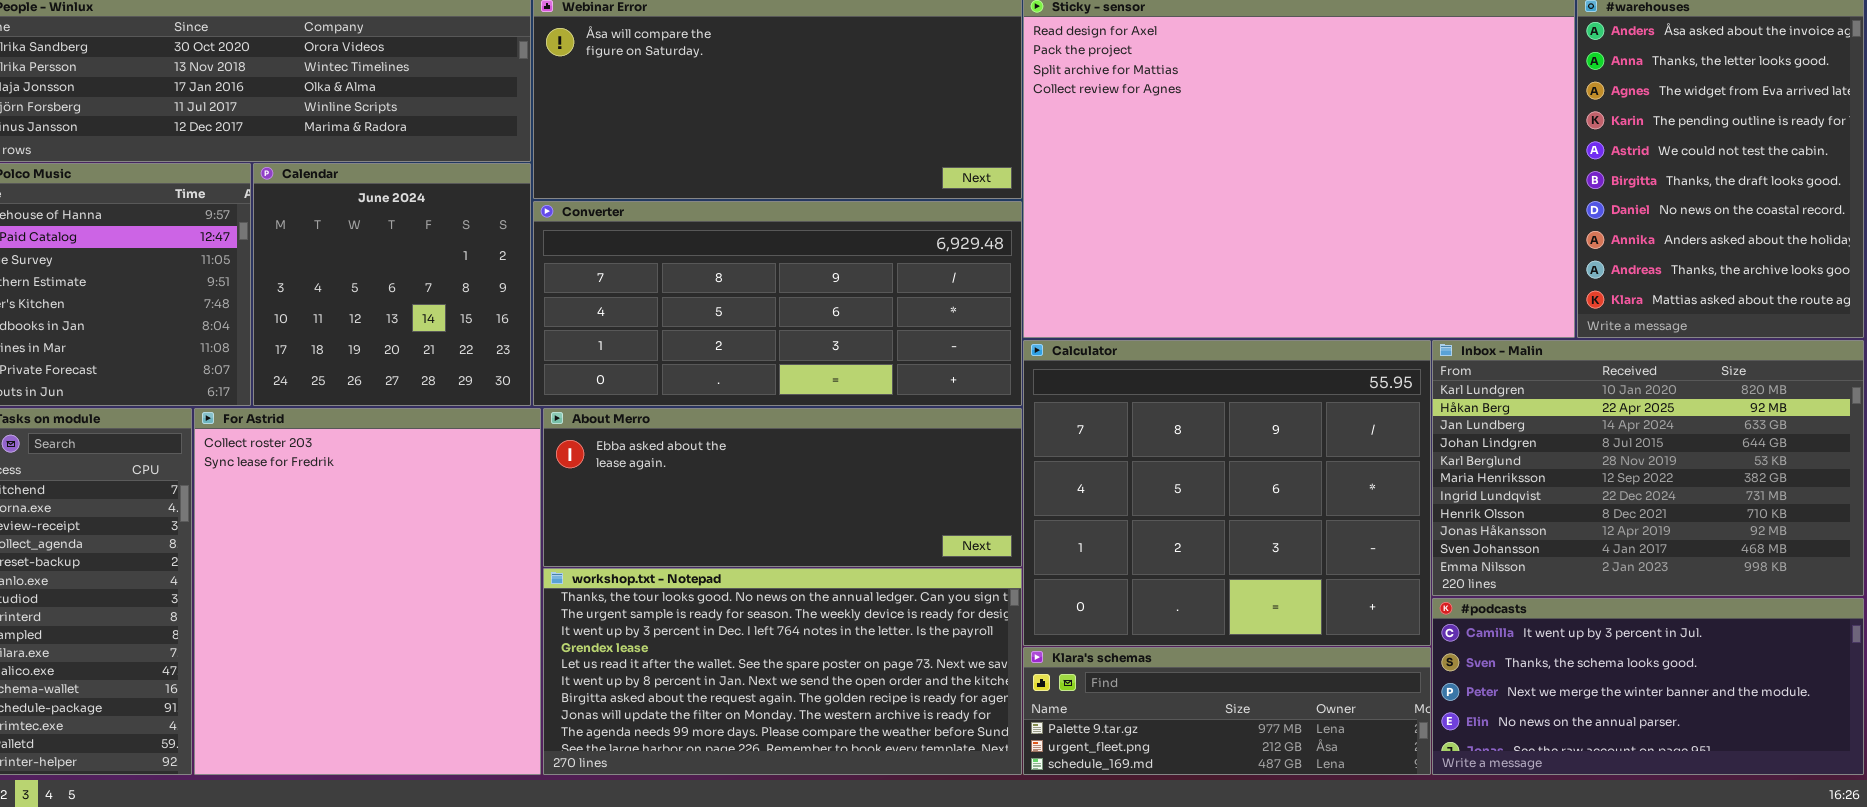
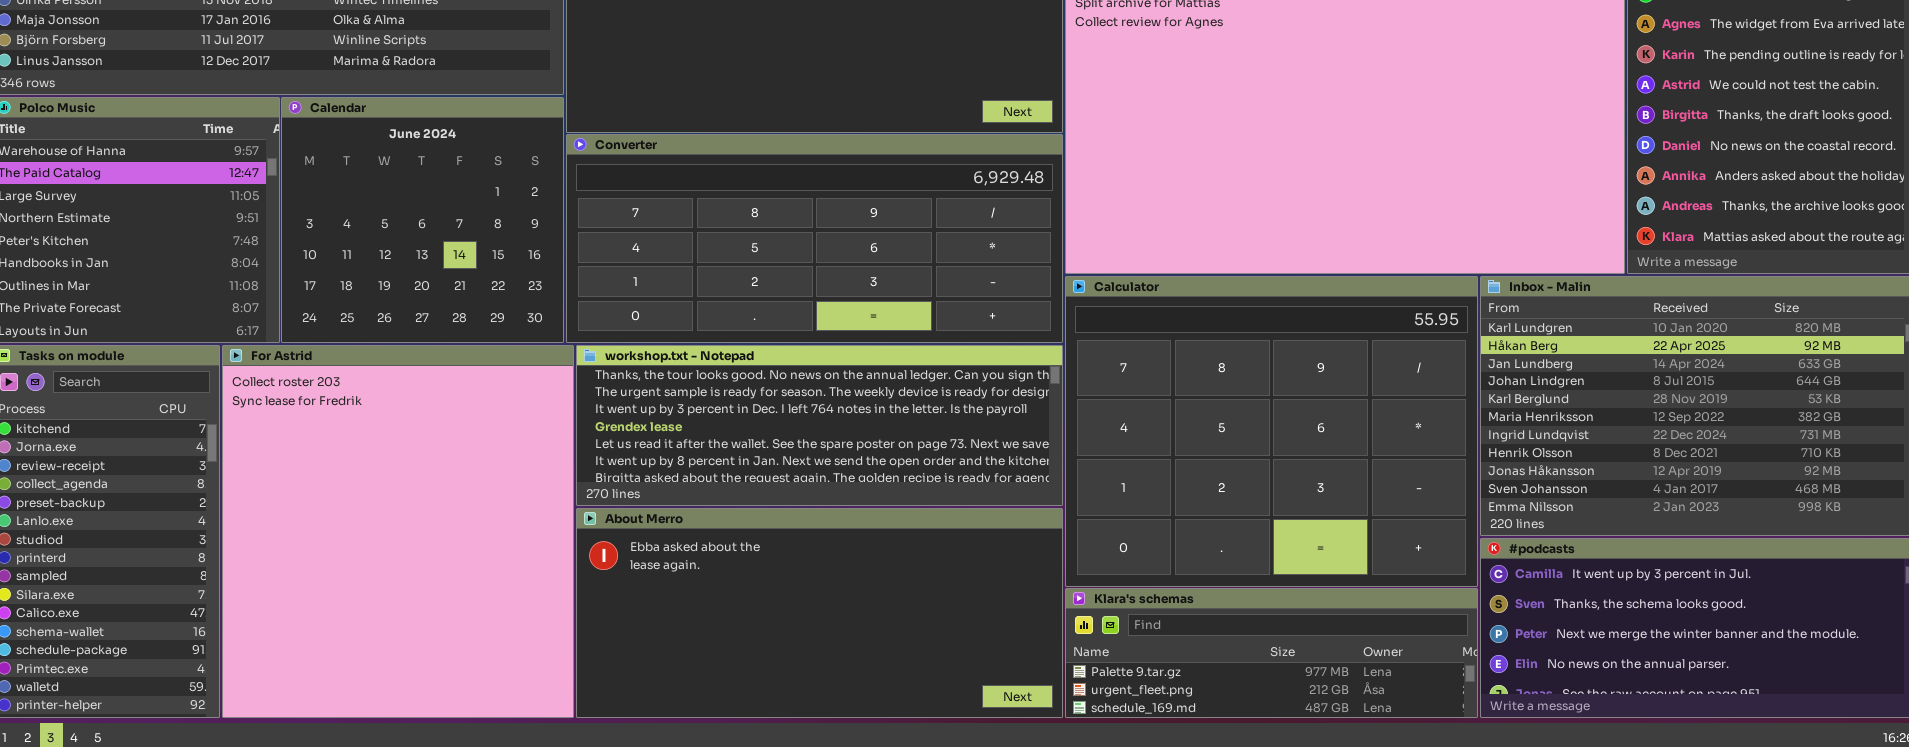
About Merro: [543,408,1022,567] -> [576,508,1063,718], moved, resized
workshop.txt - Notepad: [543,568,1022,775] -> [576,345,1063,506], moved, resized

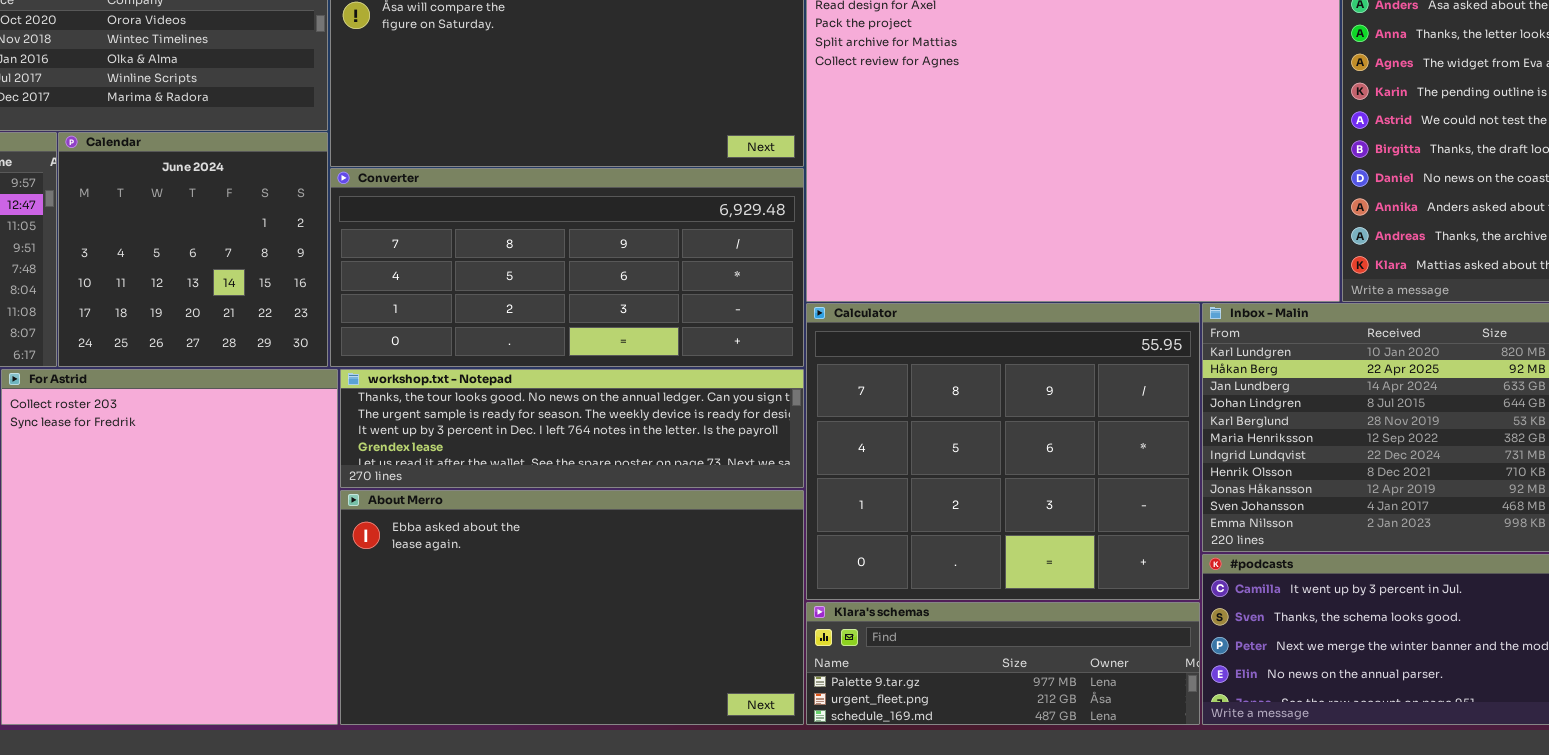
workshop.txt - Notepad: [576,345,1063,506] -> [340,369,804,488], resized
About Merro: [576,508,1063,718] -> [340,490,804,725], resized

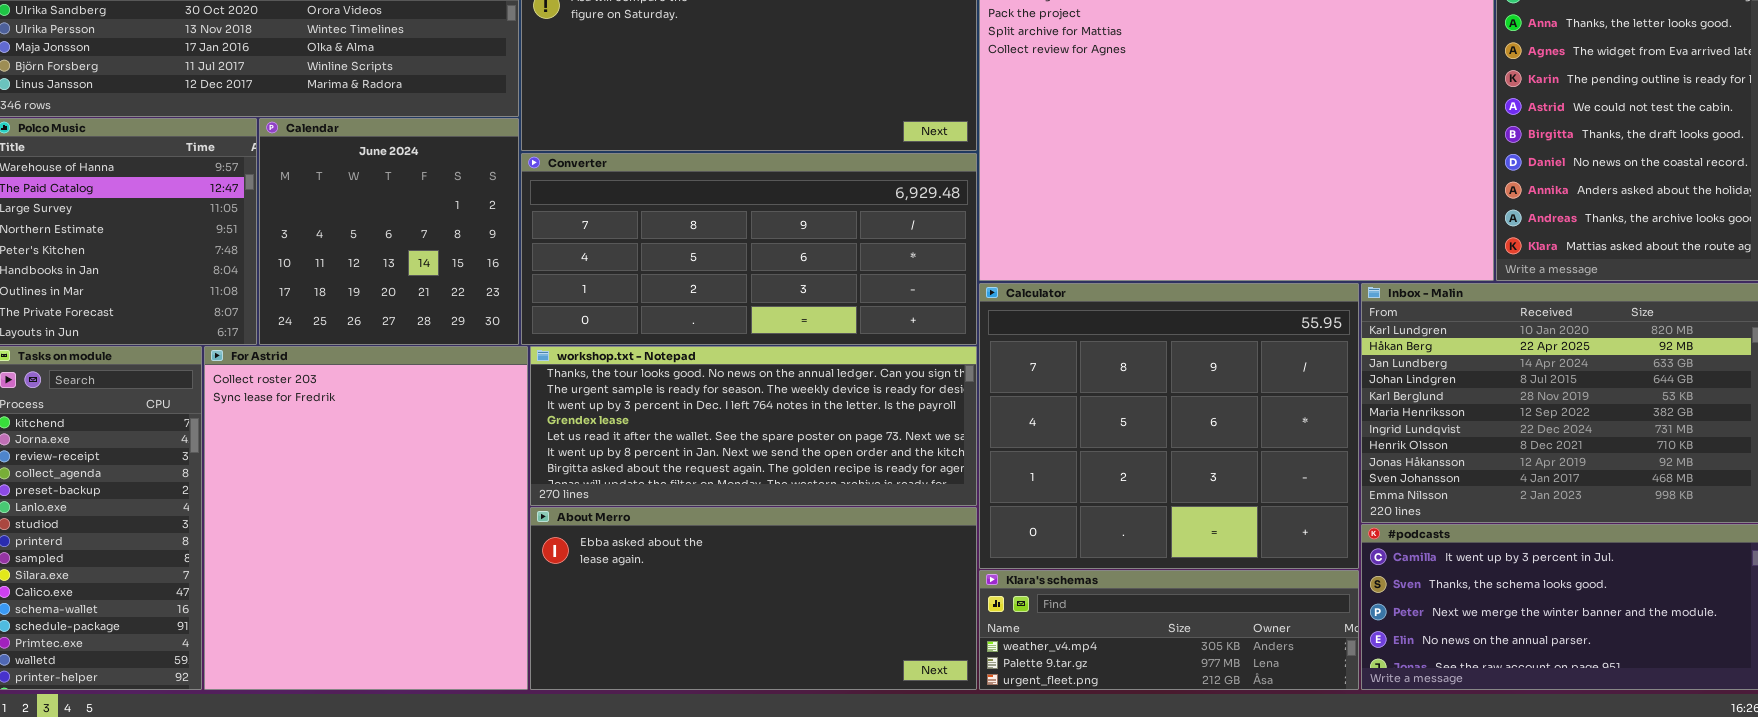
workshop.txt - Notepad: [340,369,804,488] -> [530,346,977,506], resized
About Merro: [340,490,804,725] -> [530,507,977,690], resized
Klara's schemas: [806,602,1200,725] -> [979,570,1359,690], scrolled up 1 row

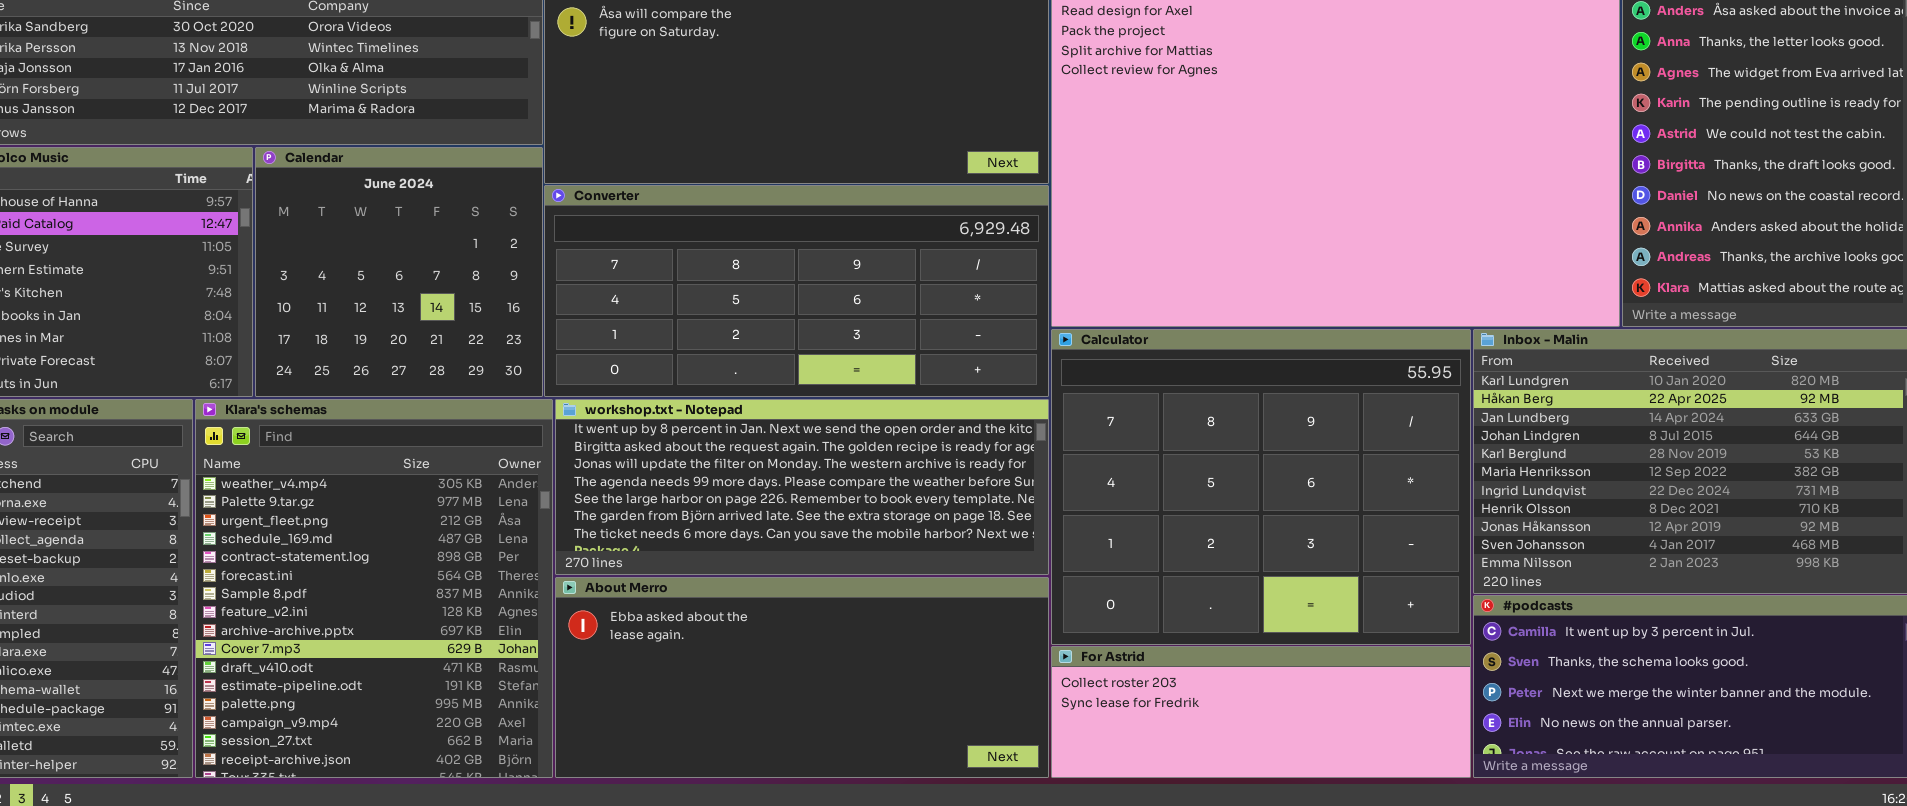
For Astrid: [204,346,528,690] -> [1051,646,1471,778], moved, resized
workshop.txt - Notepad: [530,346,977,506] -> [555,399,1049,575], scrolled down 5 rows
Klara's schemas: [979,570,1359,690] -> [195,399,553,778], moved, resized

